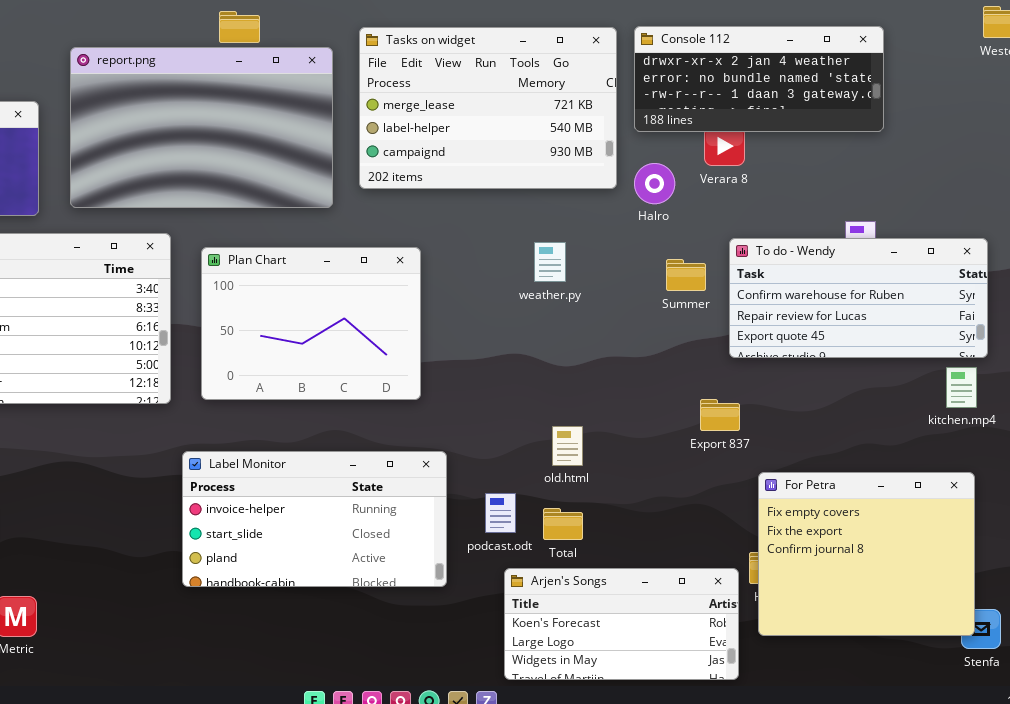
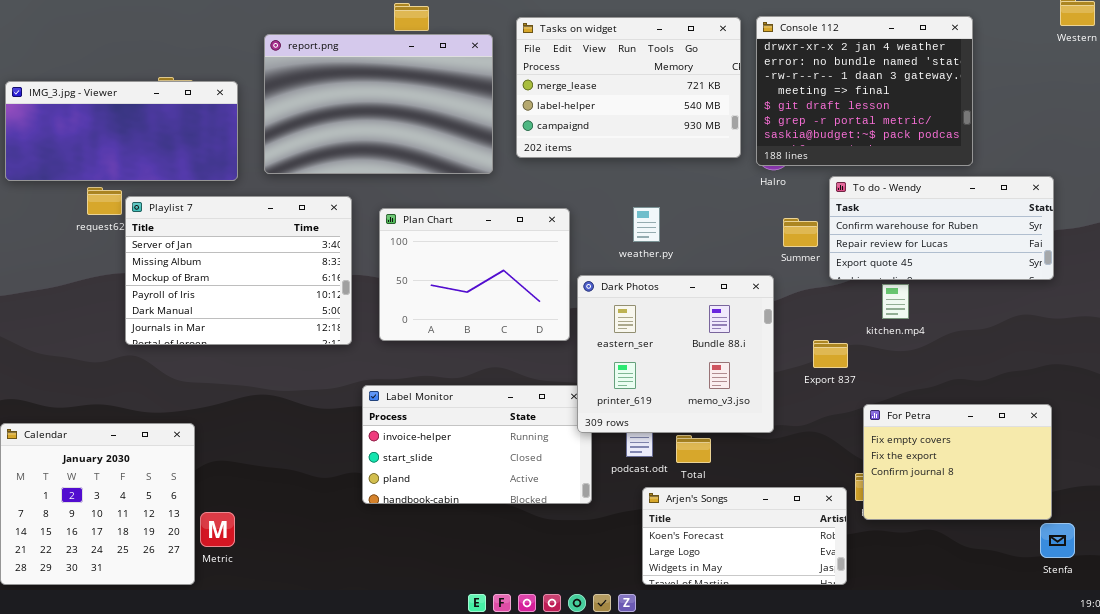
Console 112: [634,26,884,132] -> [756,16,973,166], resized
To do - Wendy: [729,238,988,358] -> [829,176,1054,280], moved
weather.py: [534,242,566,282] -> [633,207,660,242], moved
Dark Photos: none -> [577,275,774,433], opened
kitchen.mp4: [946,367,977,408] -> [882,284,909,319], moved
For Petra: [758,472,975,636] -> [863,404,1052,520], resized

